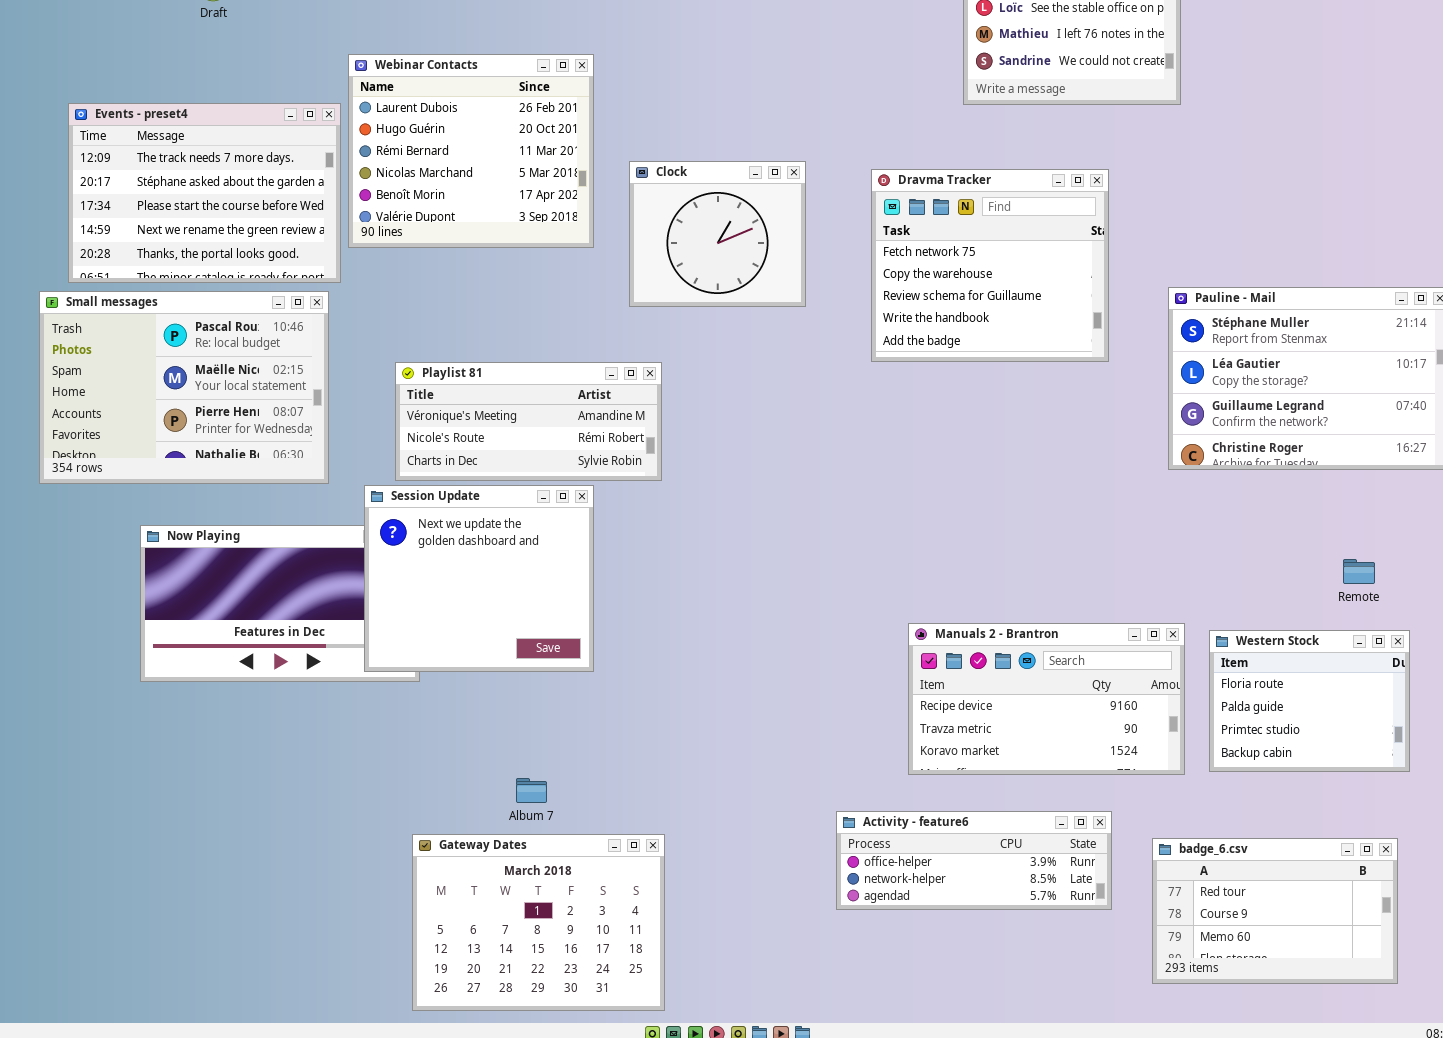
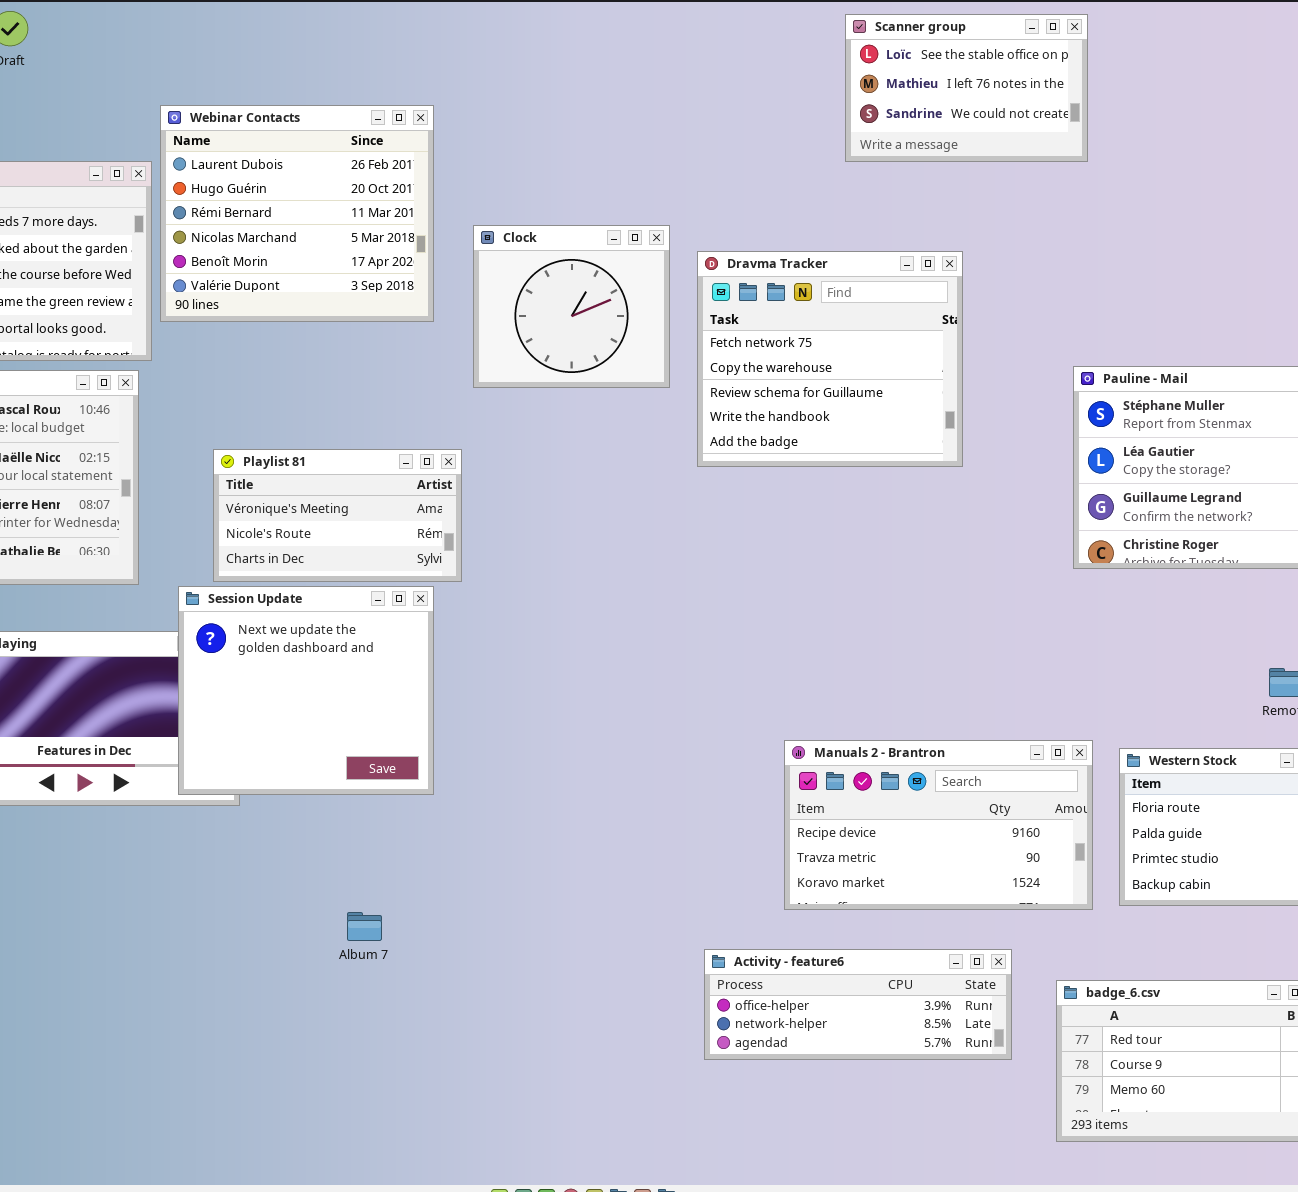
Dravma Tracker: [871,169,1109,362] -> [697,251,963,467], moved
Playlist 81: [395,362,662,481] -> [213,449,462,582], resized
Gateway Dates: [412,834,665,1011] -> none, closed

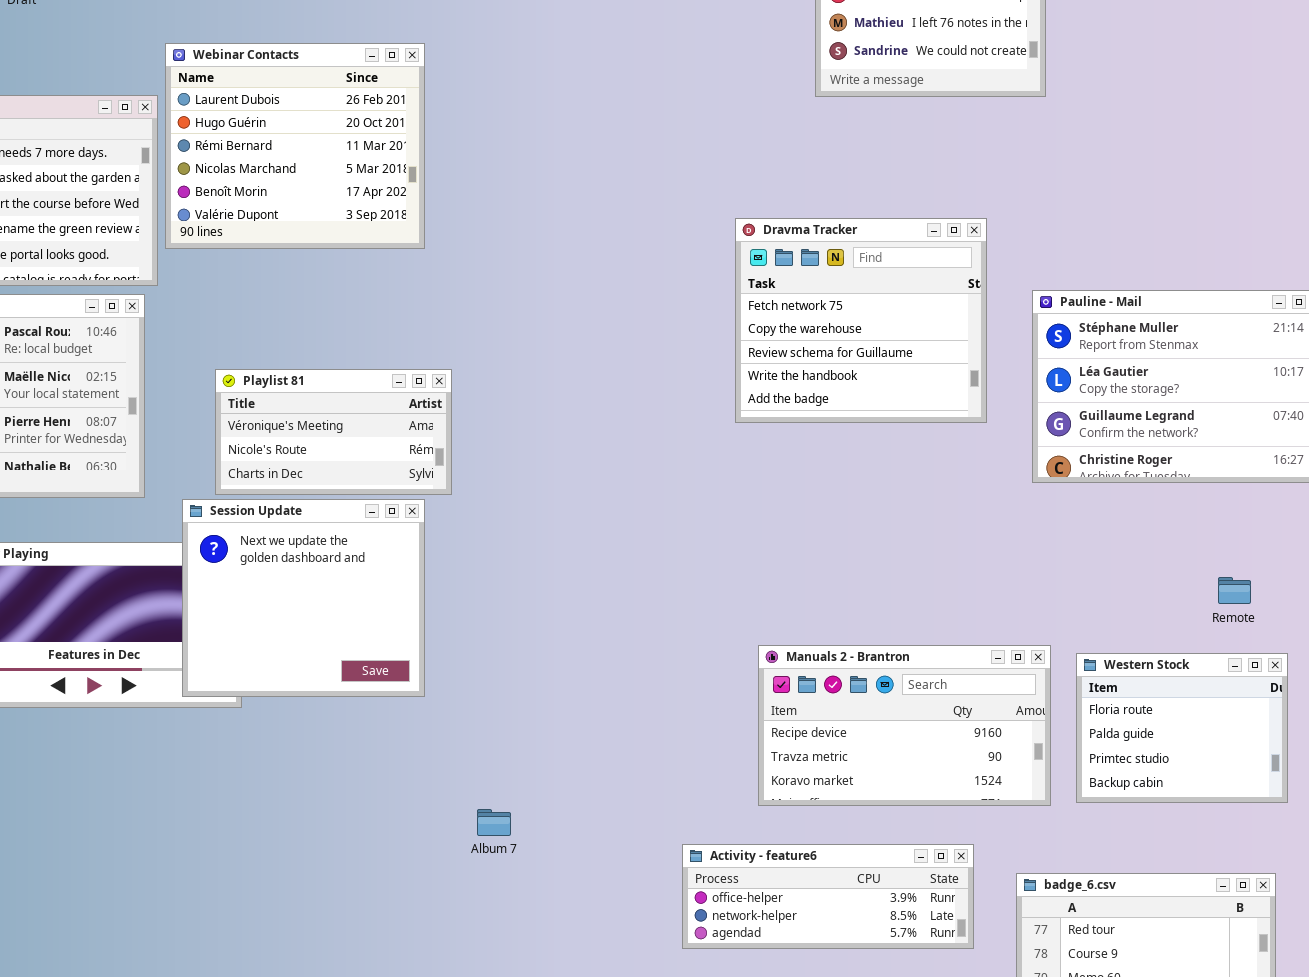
Clock: [473,225,670,388] -> none, closed
Dravma Tracker: [697,251,963,467] -> [735,218,987,423], moved
Album 7: [347,912,382,941] -> [477,809,511,836], moved

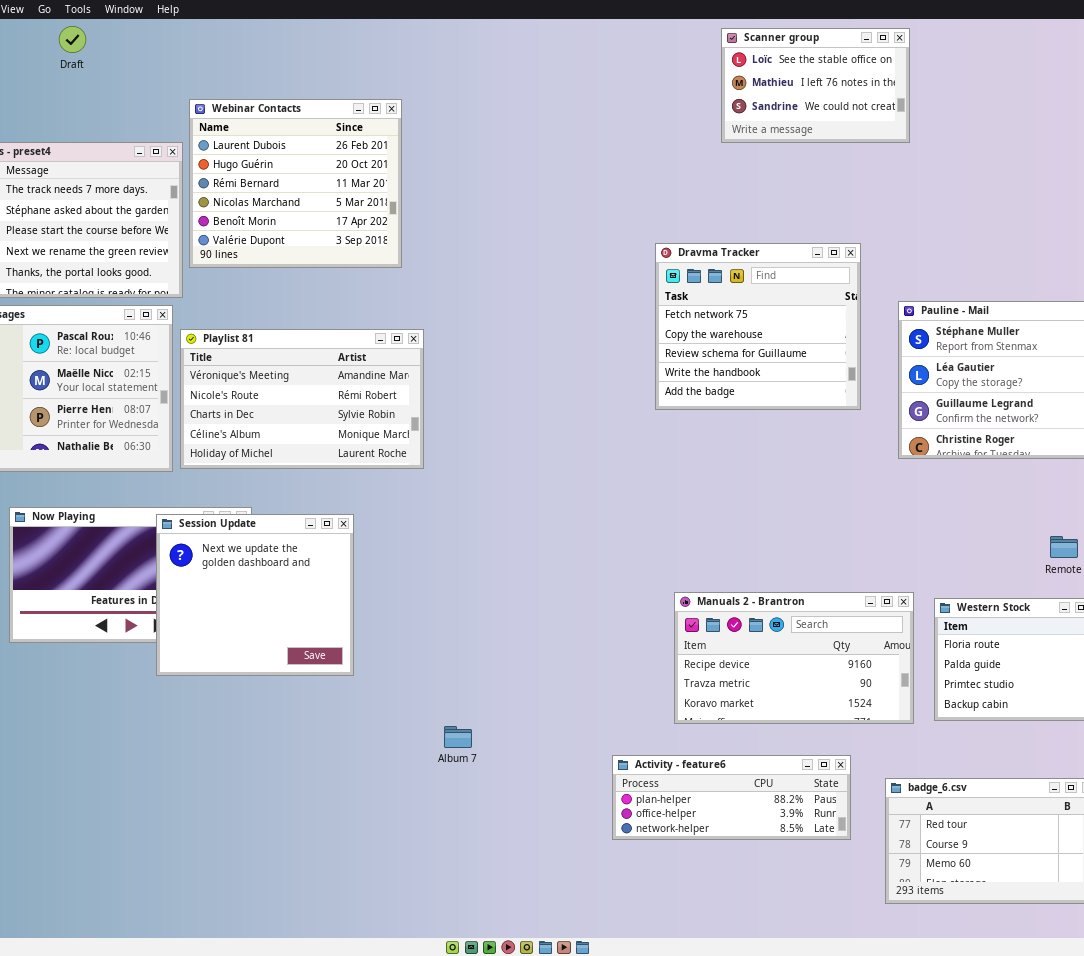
Playlist 81: [215,369,452,495] -> [180,329,424,469], resized
Session Update: [182,499,425,697] -> [156,514,354,676], moved
Activity - feature6: [682,844,974,949] -> [612,755,851,840], scrolled up 1 row

